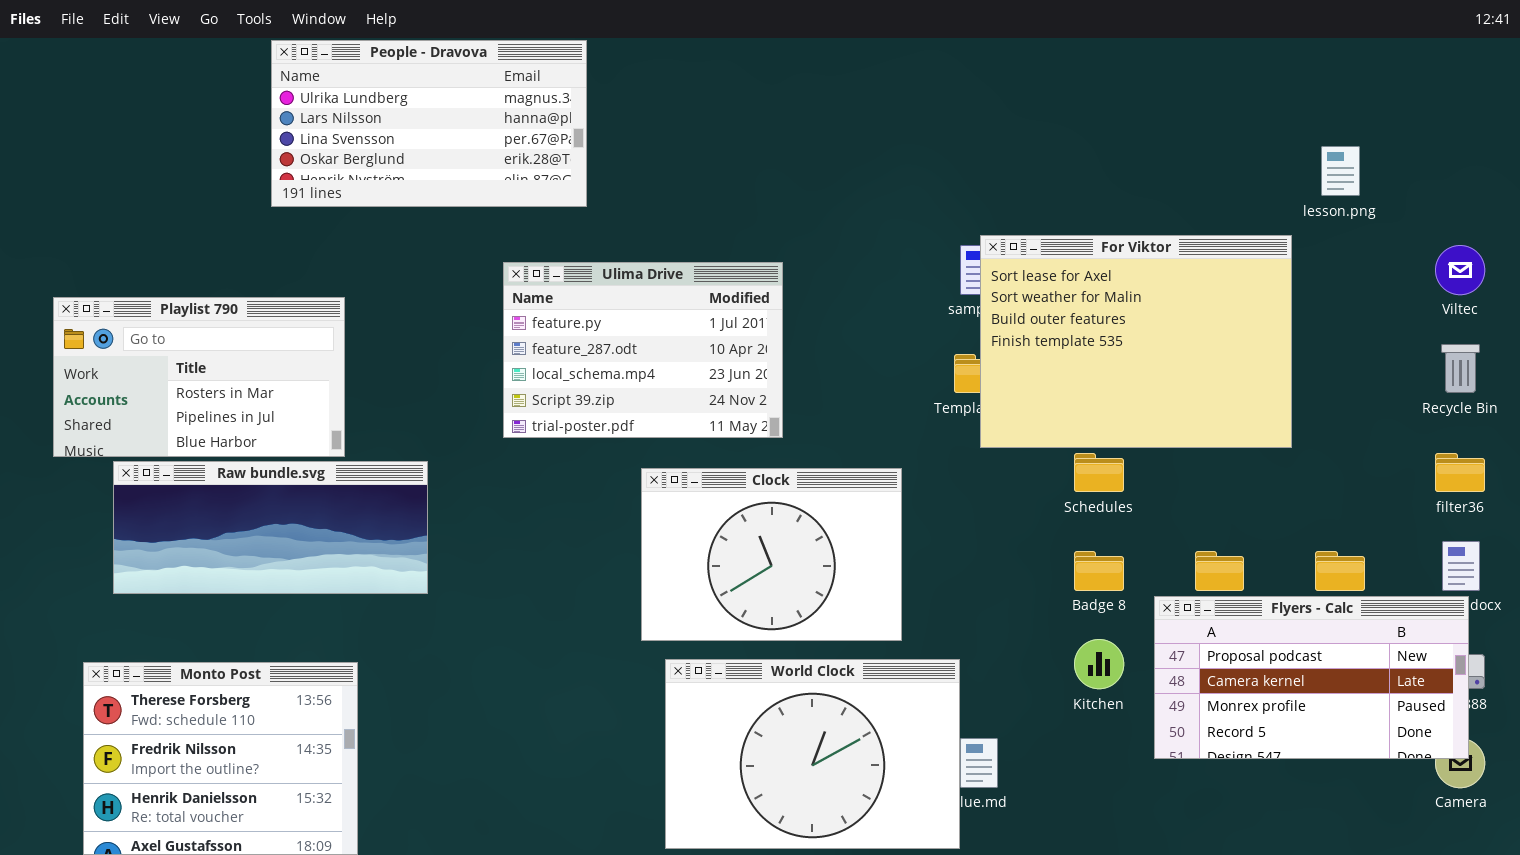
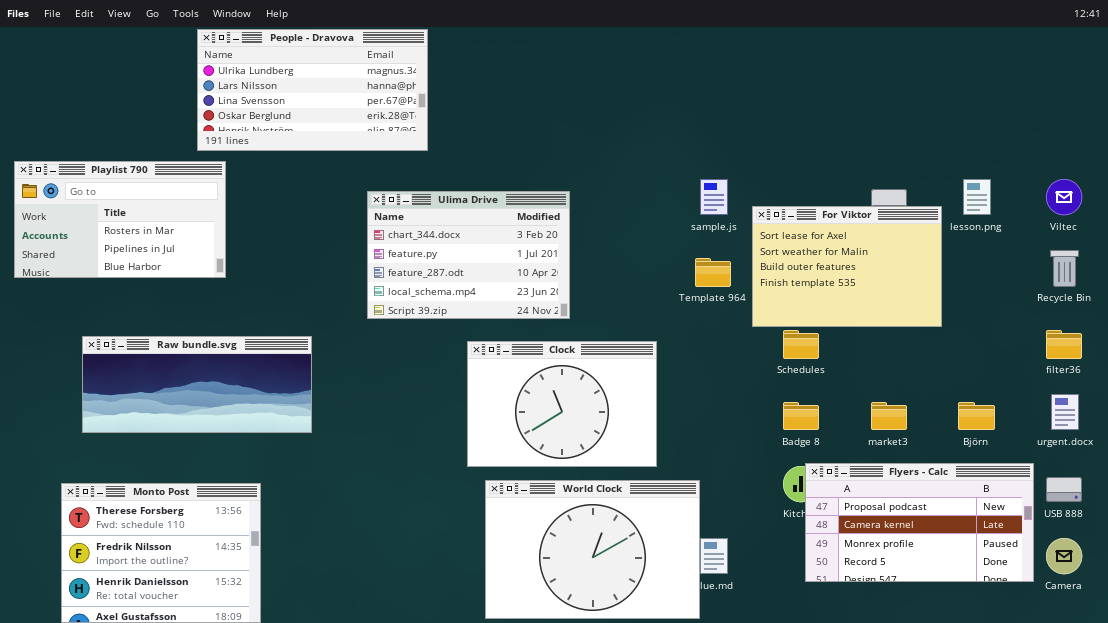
lesson.png: [1321,146,1360,196] -> [963,179,991,215], moved
For Viktor: [980,235,1292,448] -> [752,206,942,327], resized
Ulima Drive: [503,262,783,438] -> [367,191,570,319], scrolled up 1 row
Playlist 790: [53,297,345,457] -> [14,161,226,278], moved
Flyers - Calc: [1154,596,1469,759] -> [805,463,1034,582], moved

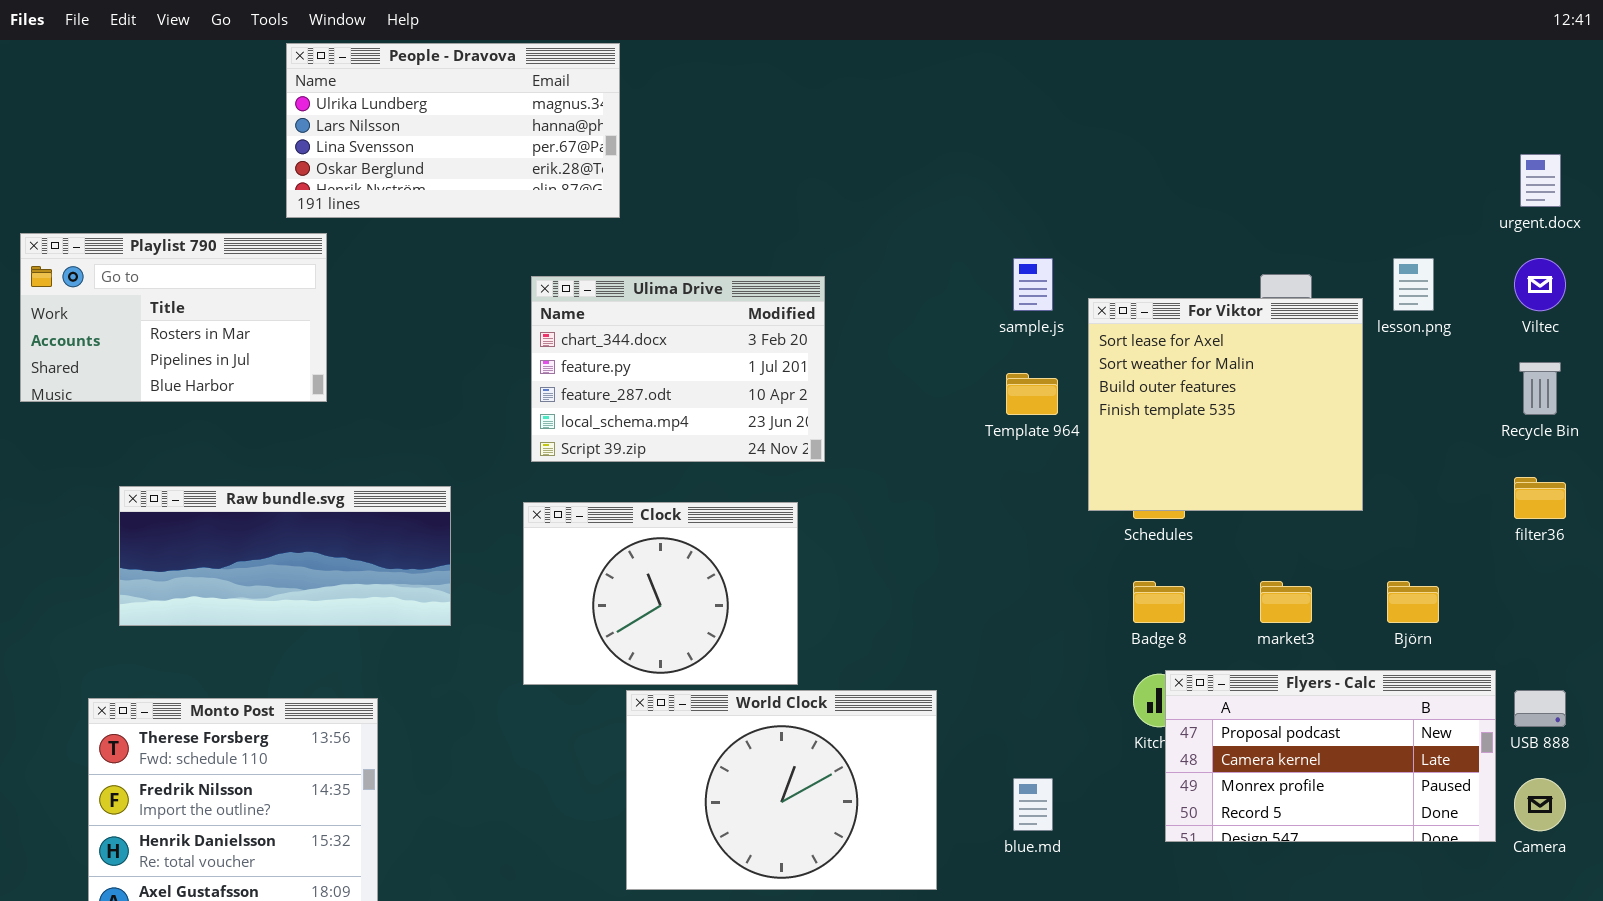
For Viktor: [752,206,942,327] -> [1088,298,1363,511], resized
Clock: [467,341,657,467] -> [523,502,798,685], moved
urgent.docx: [1051,394,1079,430] -> [1520,154,1561,207], moved
World Clock: [485,480,700,619] -> [626,690,937,890], moved

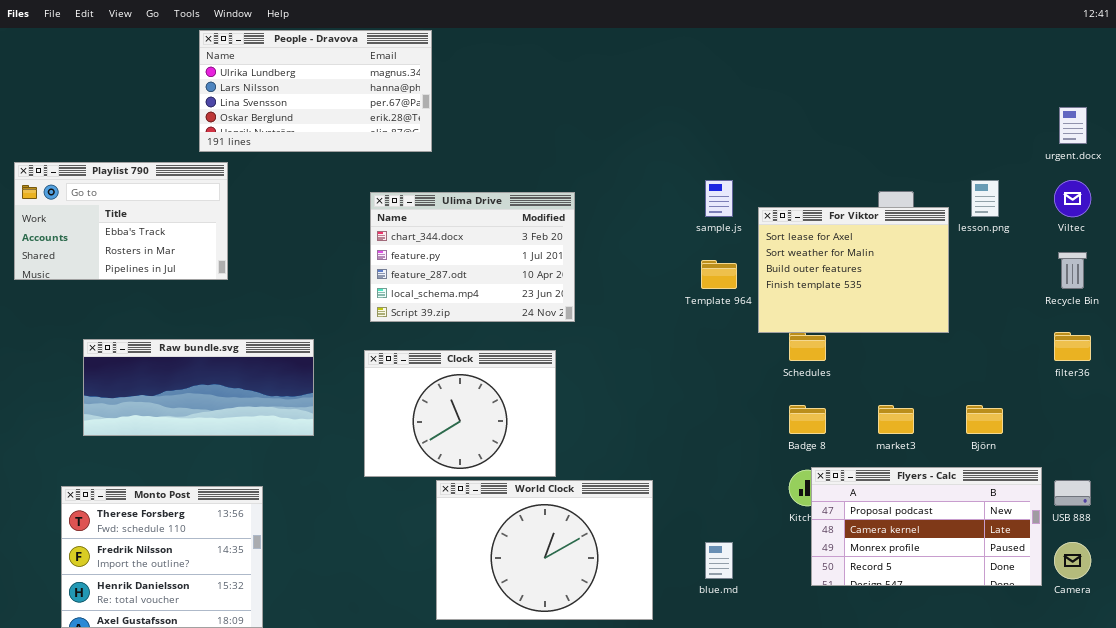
Playlist 790: [20,233,327,402] -> [14,162,228,280], scrolled up 1 row
For Viktor: [1088,298,1363,511] -> [758,207,949,333], resized

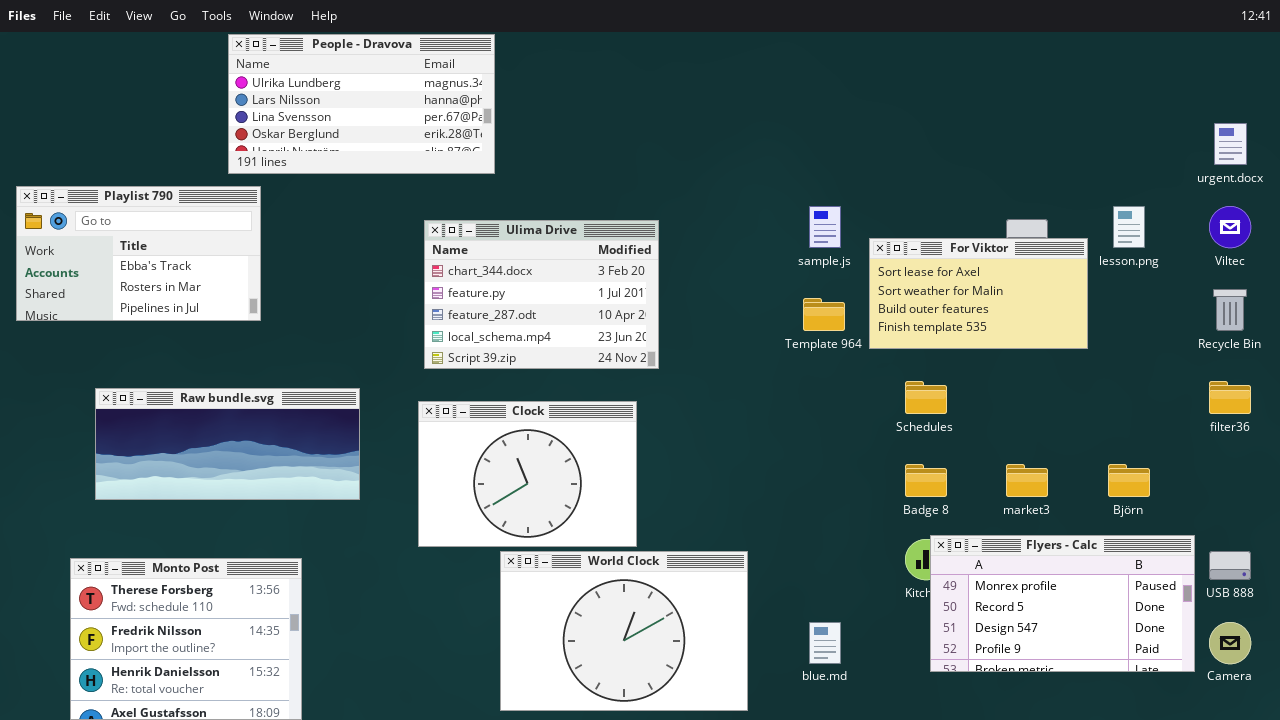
For Viktor: [758,207,949,333] -> [869,238,1088,349], resized
Flyers - Calc: [811,467,1042,586] -> [930,535,1195,672], scrolled down 2 rows

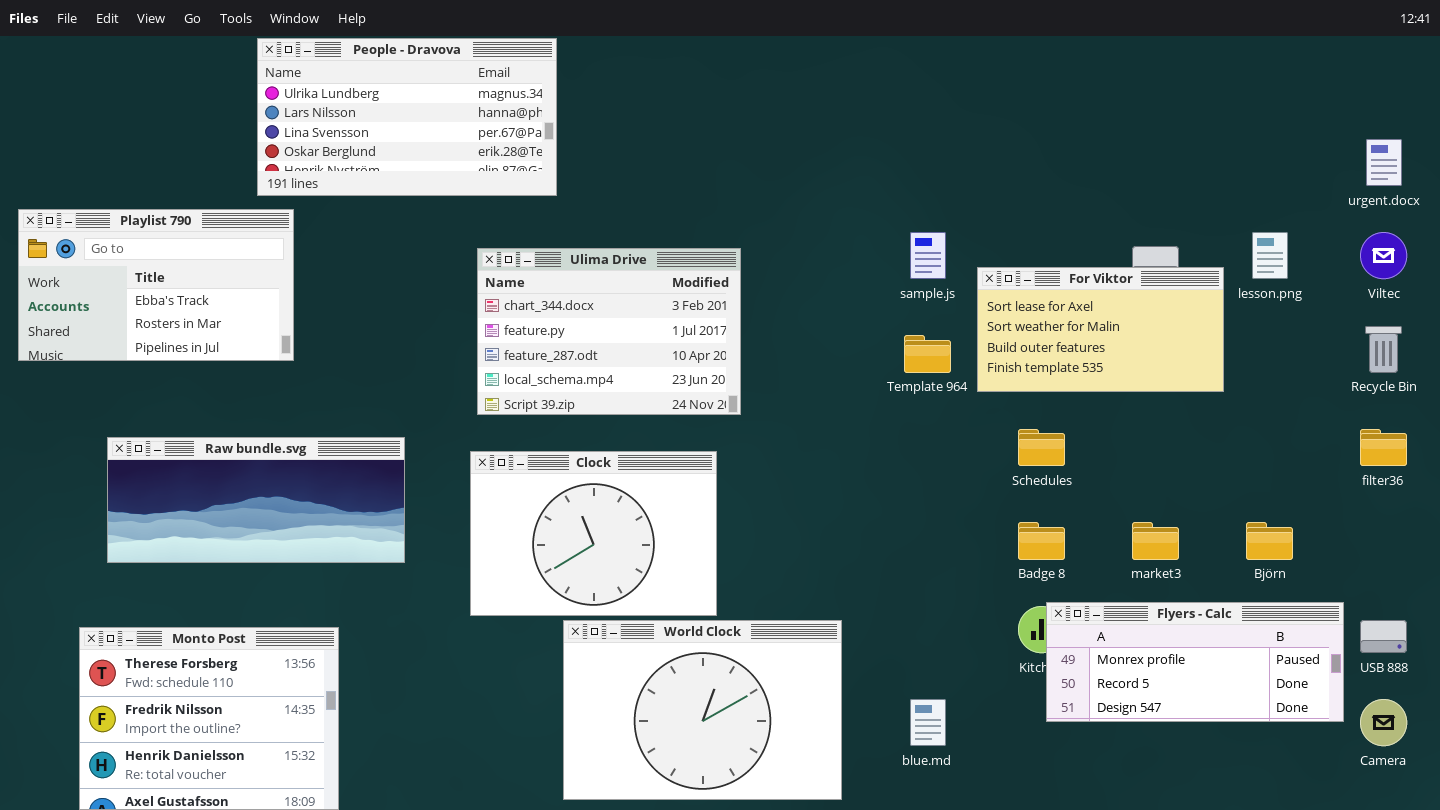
Flyers - Calc: [930,535,1195,672] -> [1046,602,1344,722], resized

